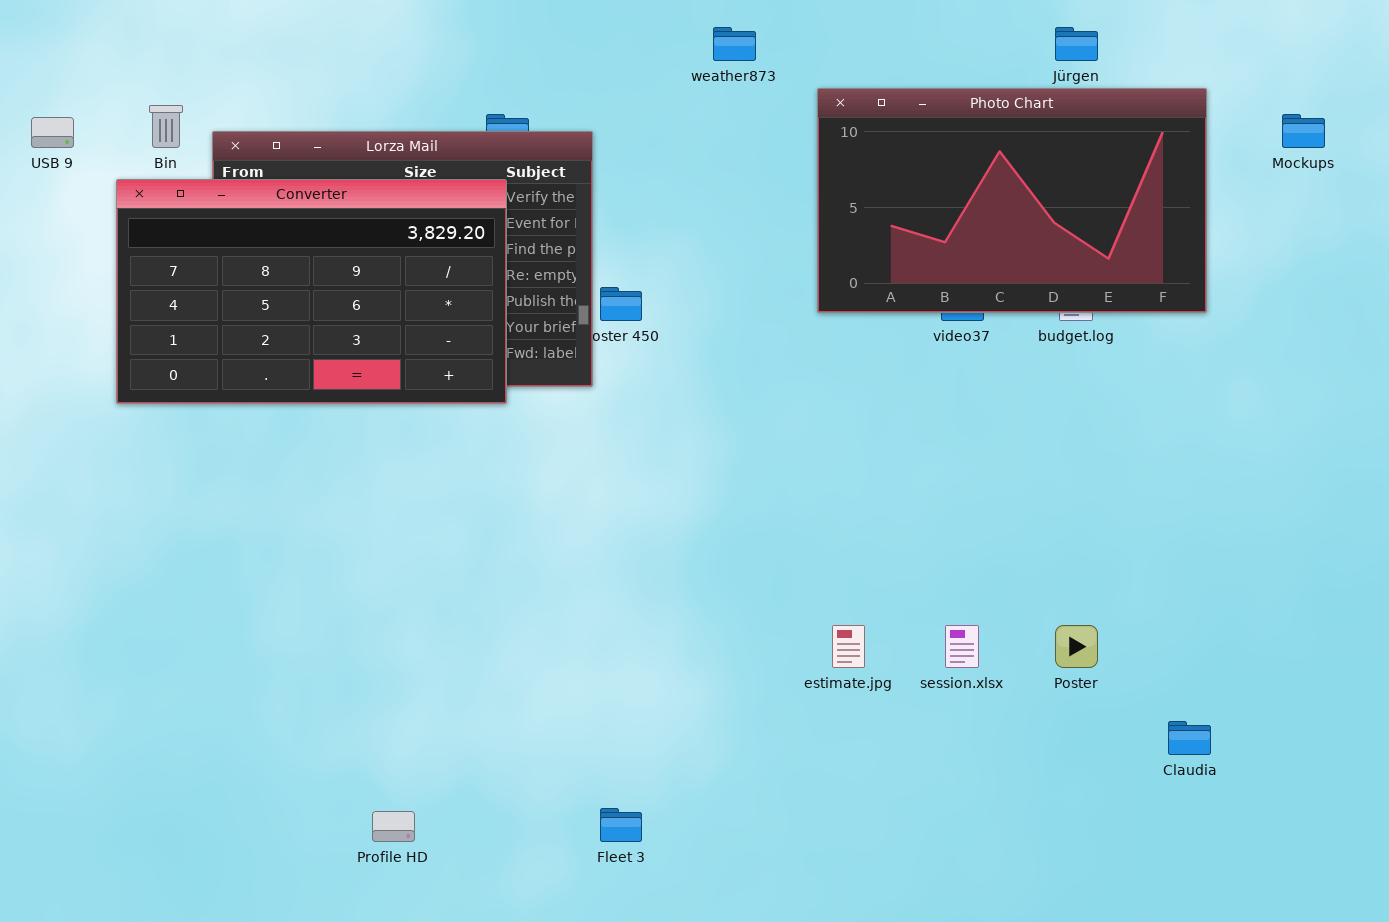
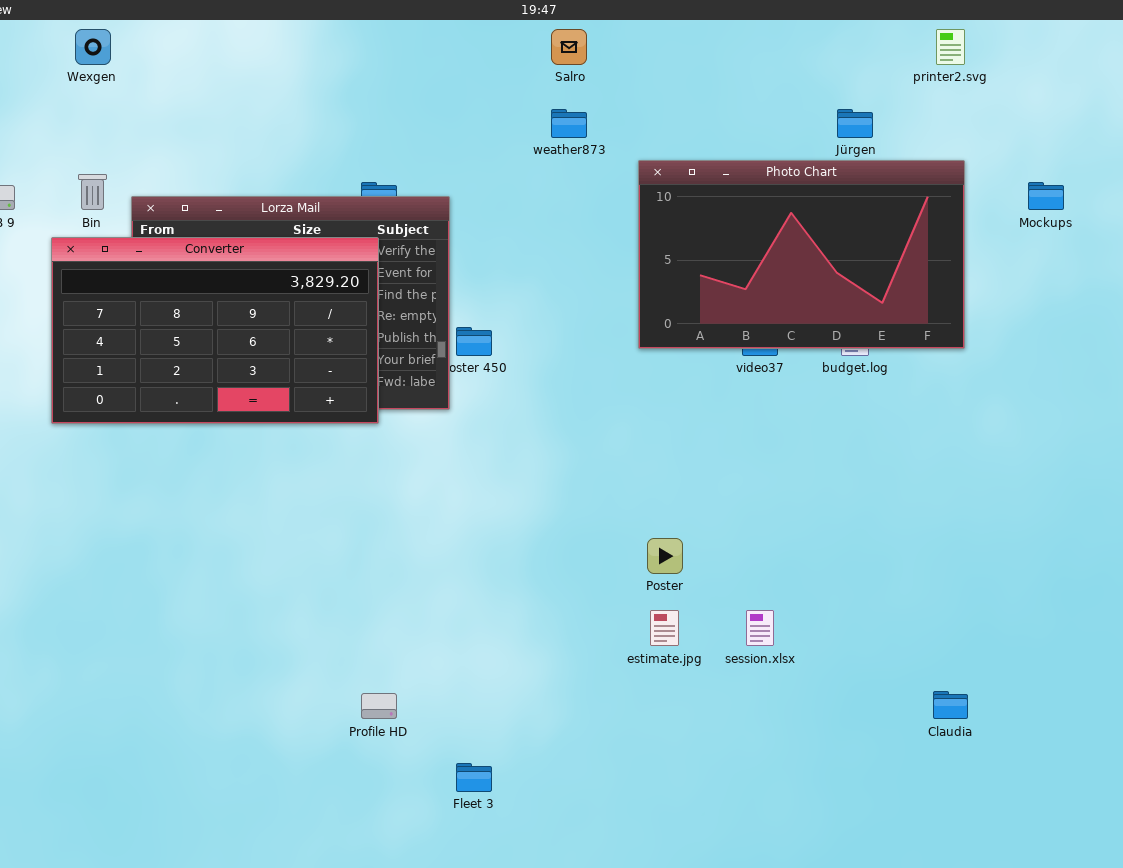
Poster: [1055,625,1098,668] -> [647,538,683,574], moved
Profile HD: [372,811,415,842] -> [361,693,397,719], moved

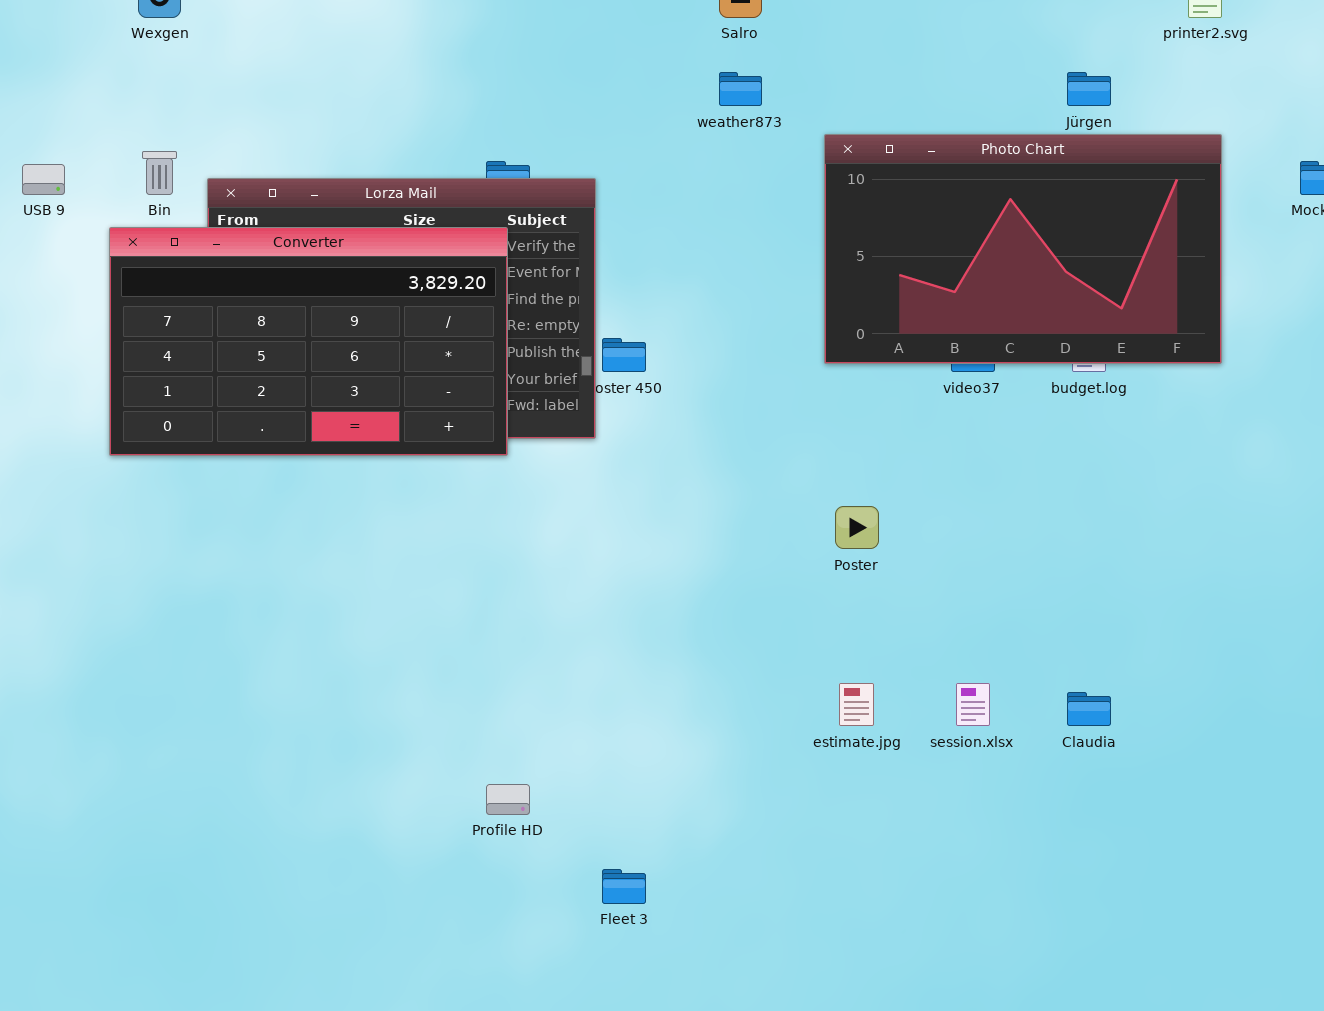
Poster: [647,538,683,574] -> [835,506,879,549], moved
Claudia: [933,691,968,719] -> [1067,692,1111,726], moved

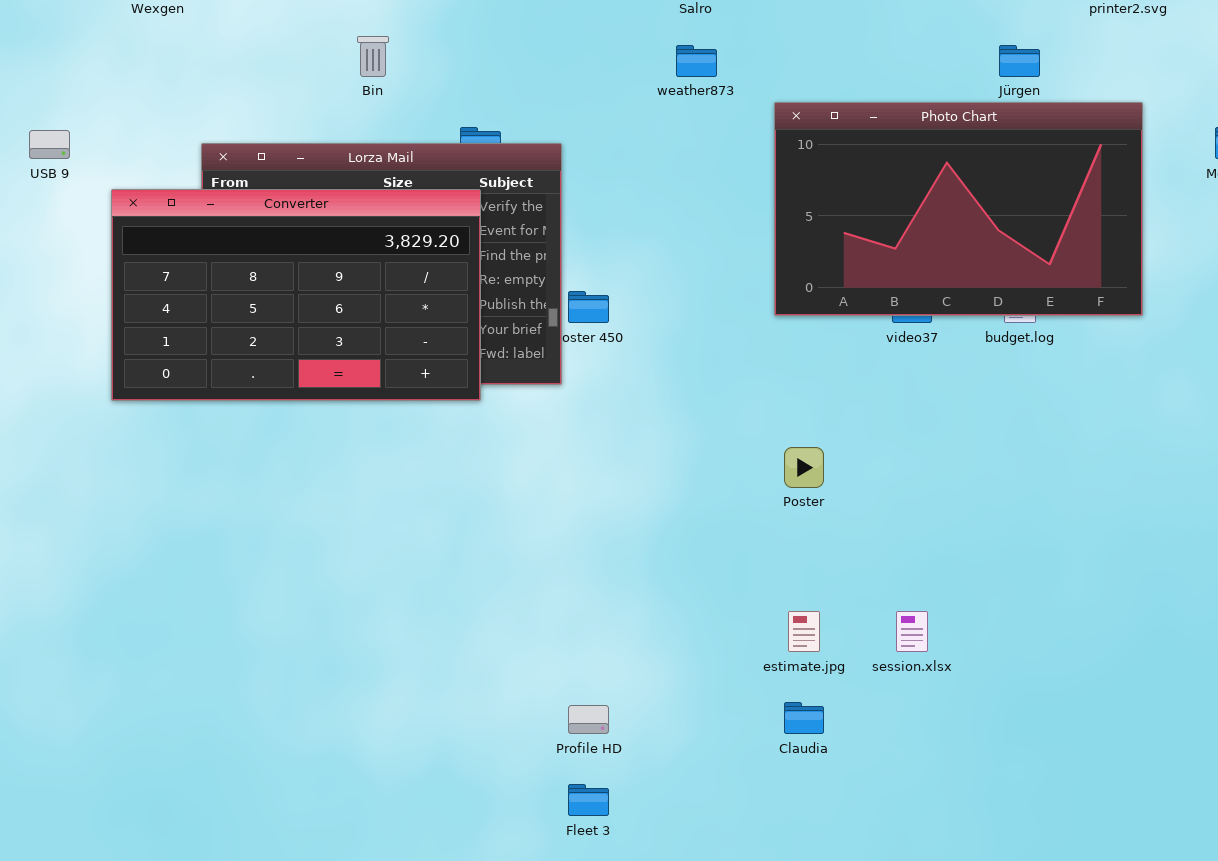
Bin: [142,151,177,195] -> [357,36,389,77], moved
Claudia: [1067,692,1111,726] -> [784,702,824,734], moved
Profile HD: [486,784,530,815] -> [568,705,609,734], moved

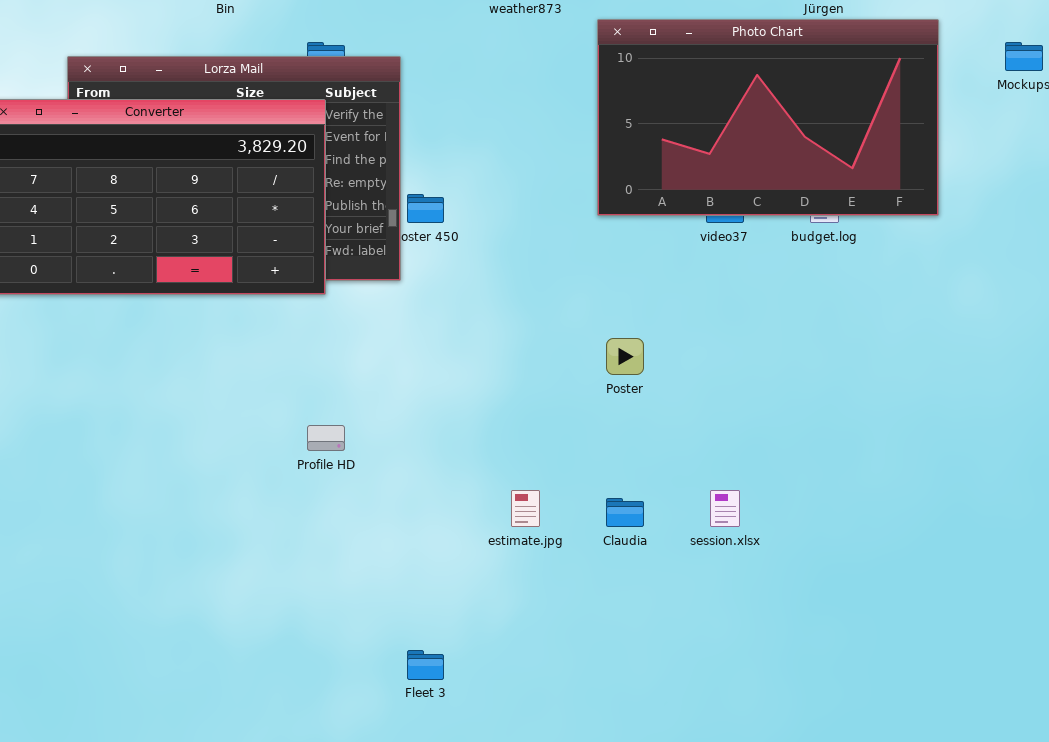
estimate.jpg: [788,611,820,652] -> [511,490,540,527], moved
Claudia: [784,702,824,734] -> [606,498,644,527], moved
Profile HD: [568,705,609,734] -> [307,425,345,451], moved

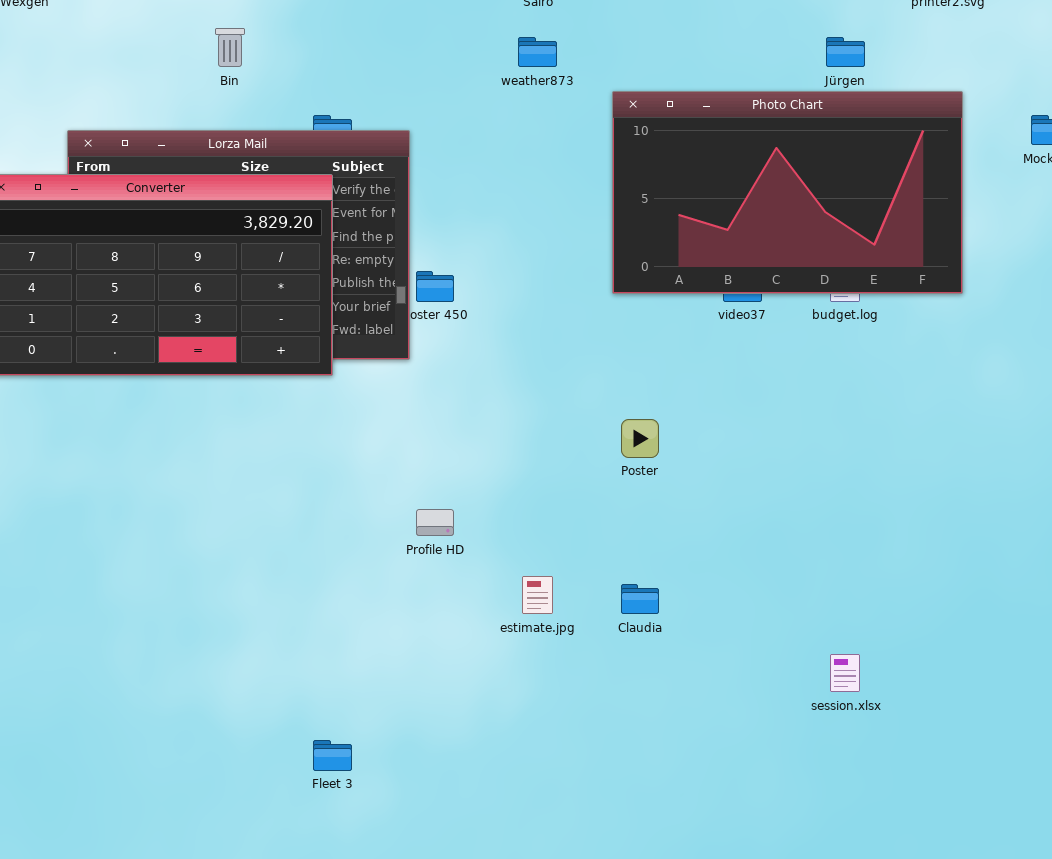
Profile HD: [307,425,345,451] -> [416,509,454,536], moved
session.xlsx: [710,490,740,527] -> [830,654,860,692], moved
Fleet 3: [407,650,444,680] -> [313,740,352,771], moved

